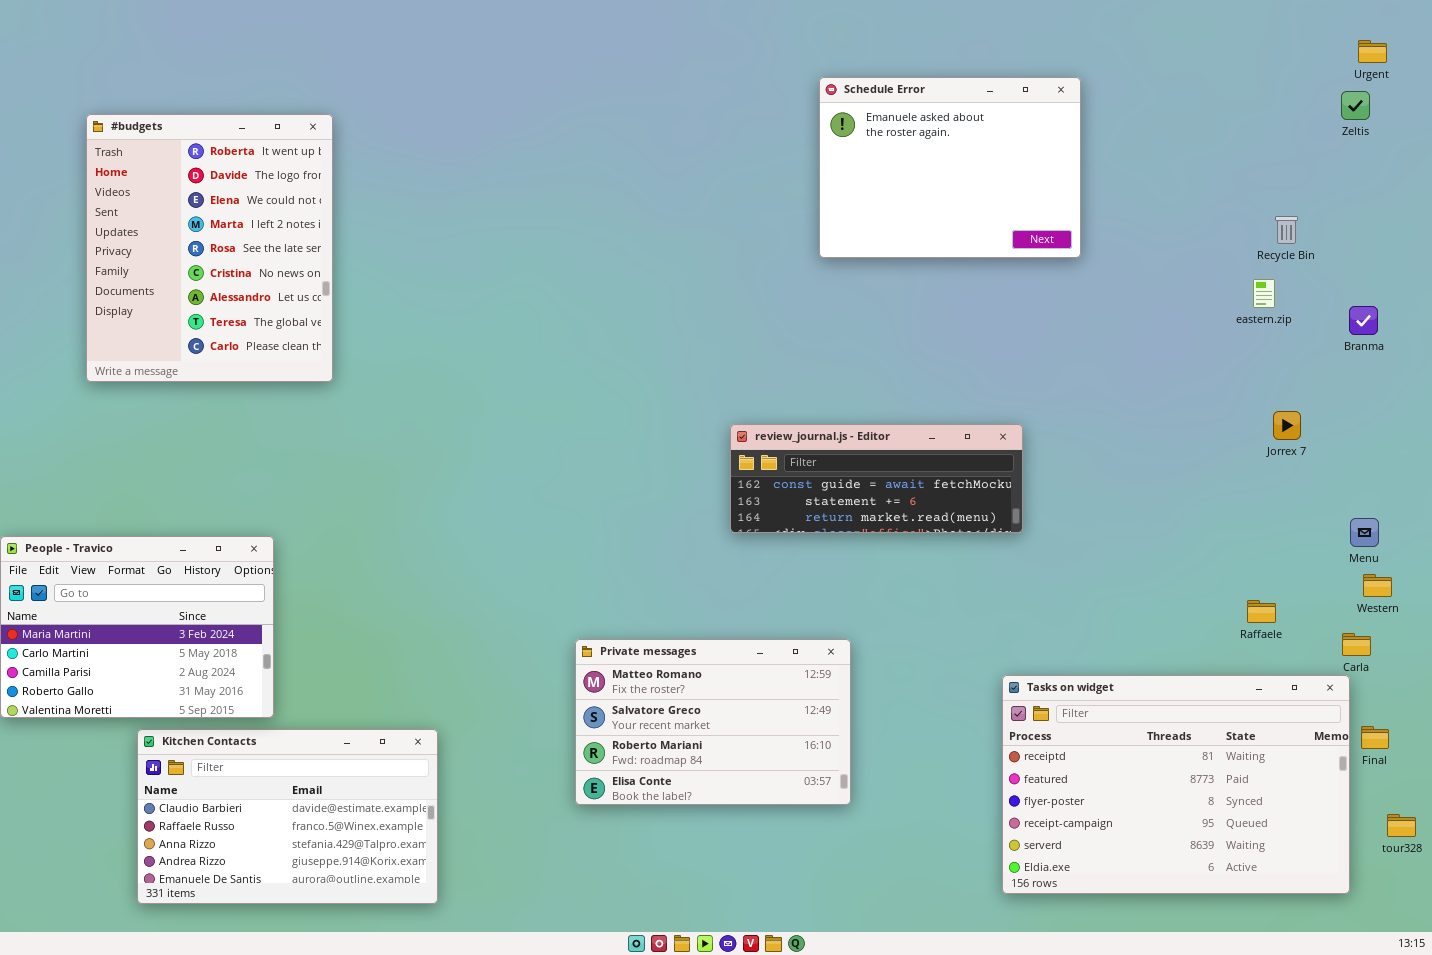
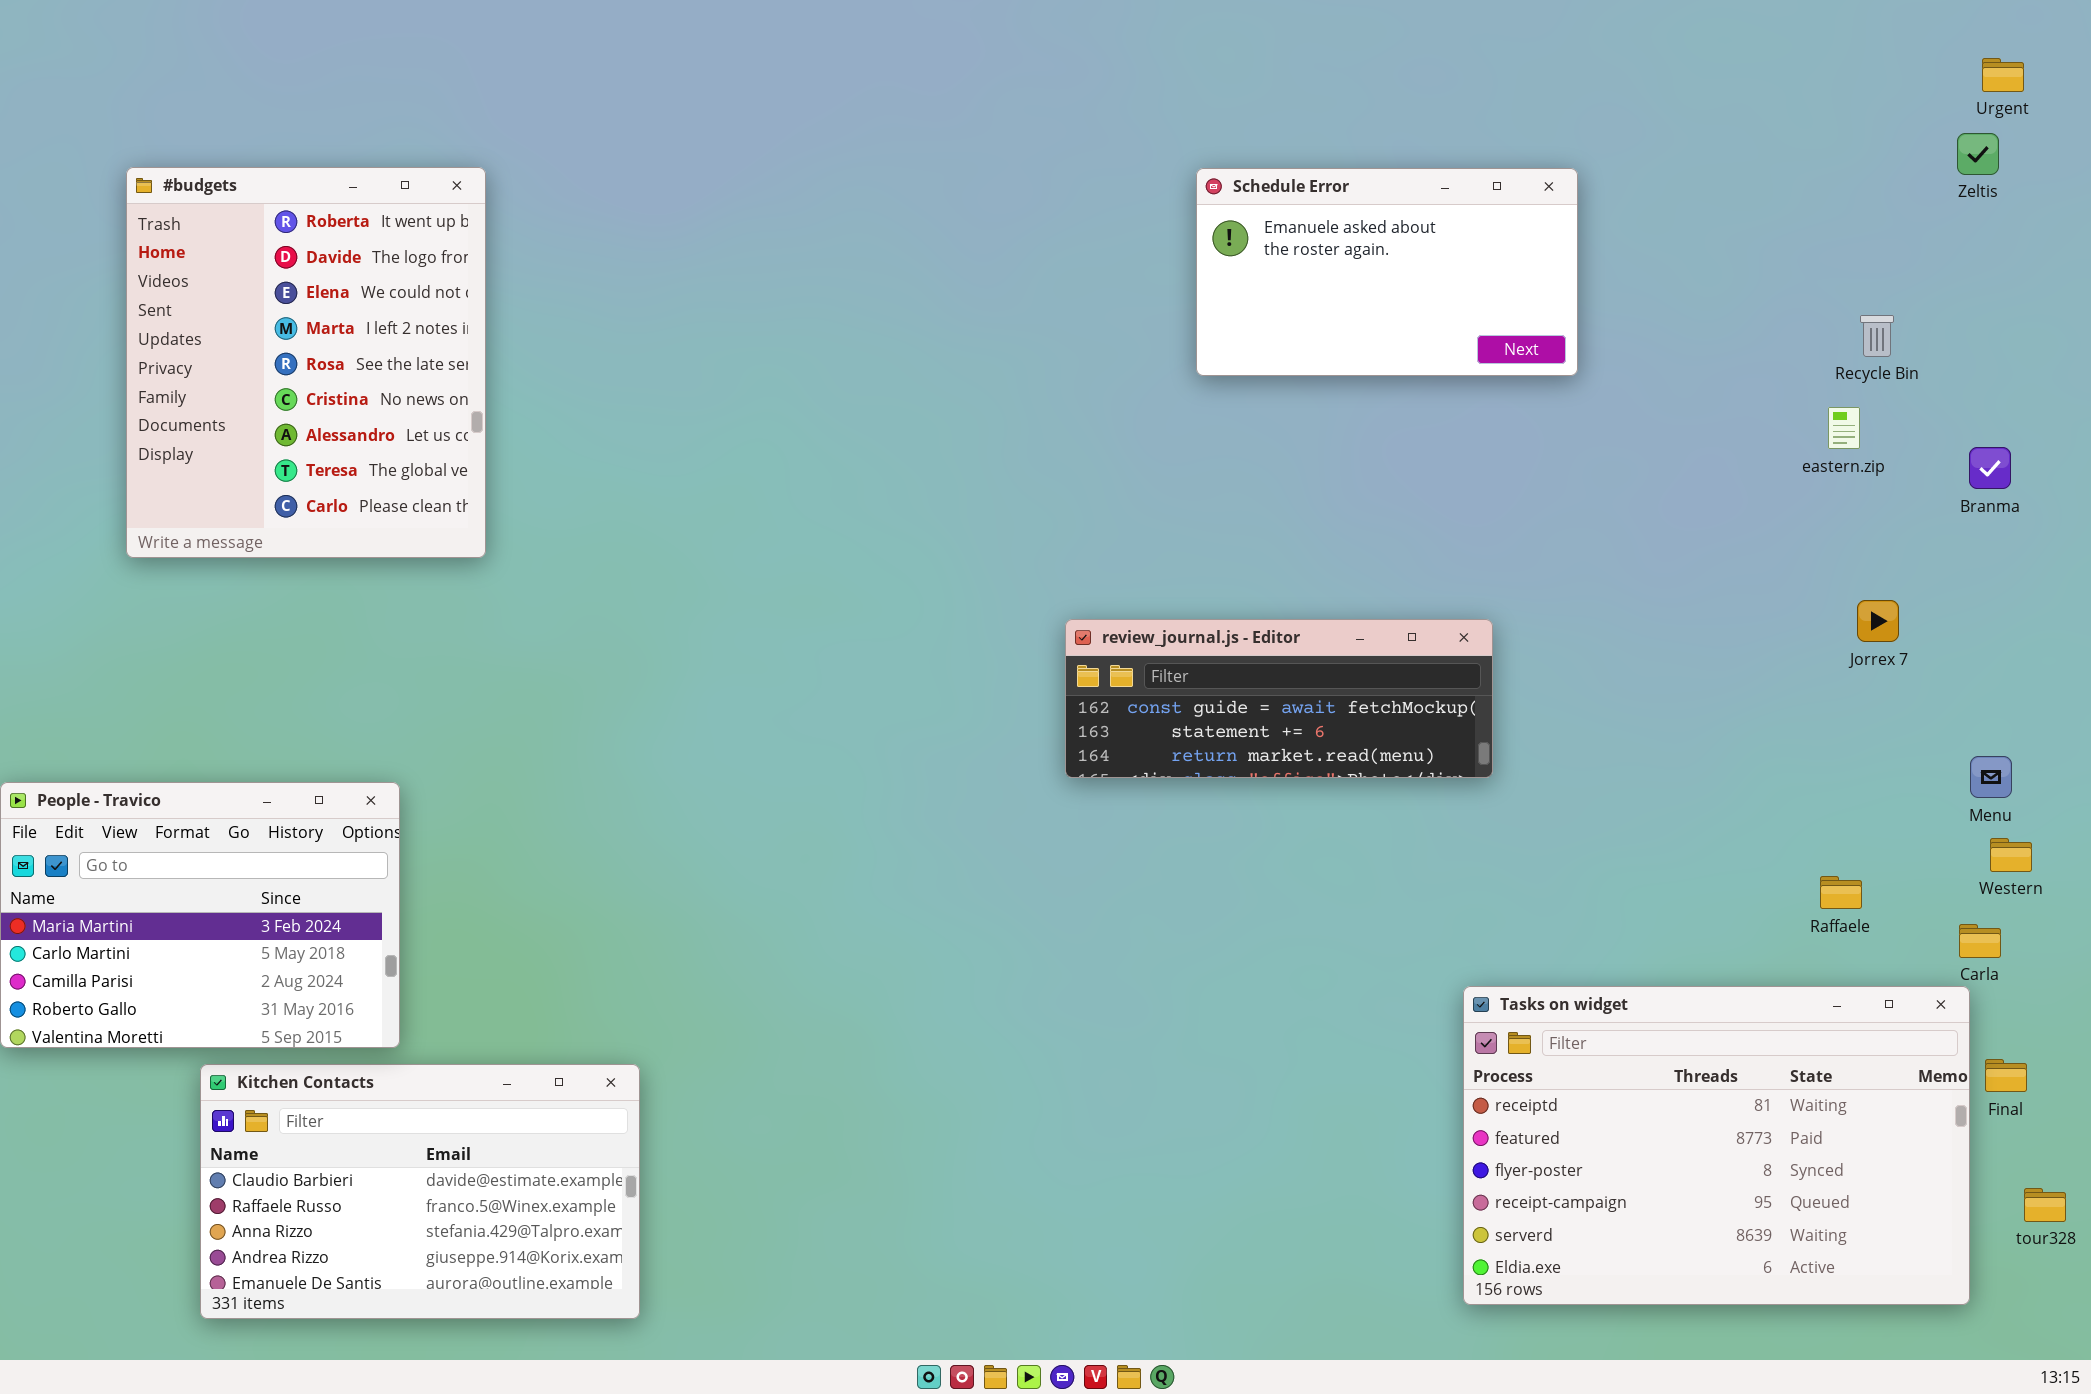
Schedule Error: [819,77,1081,258] -> [1196,168,1578,376], resized
Private messages: [575,639,851,805] -> none, closed

